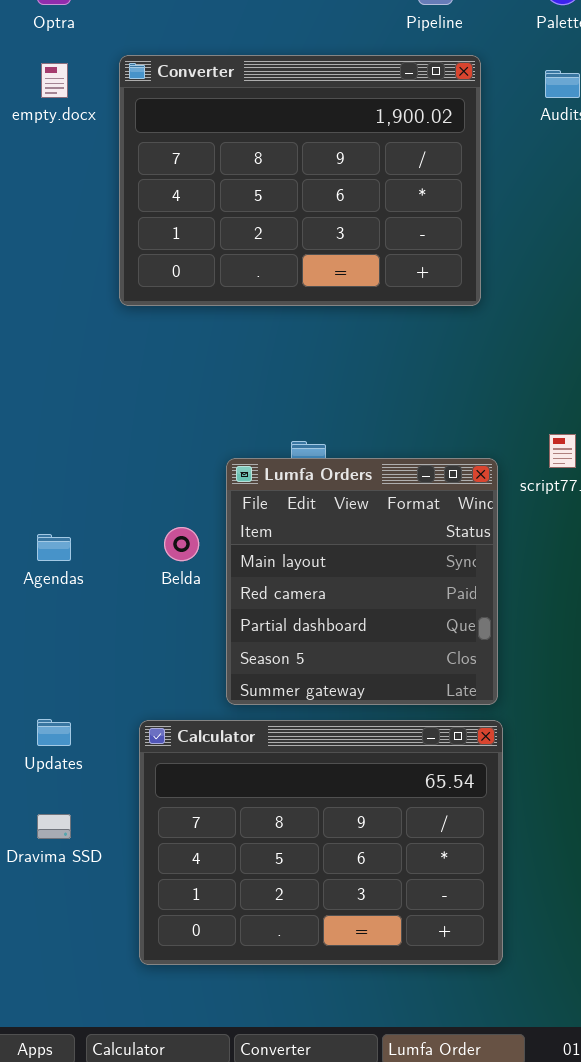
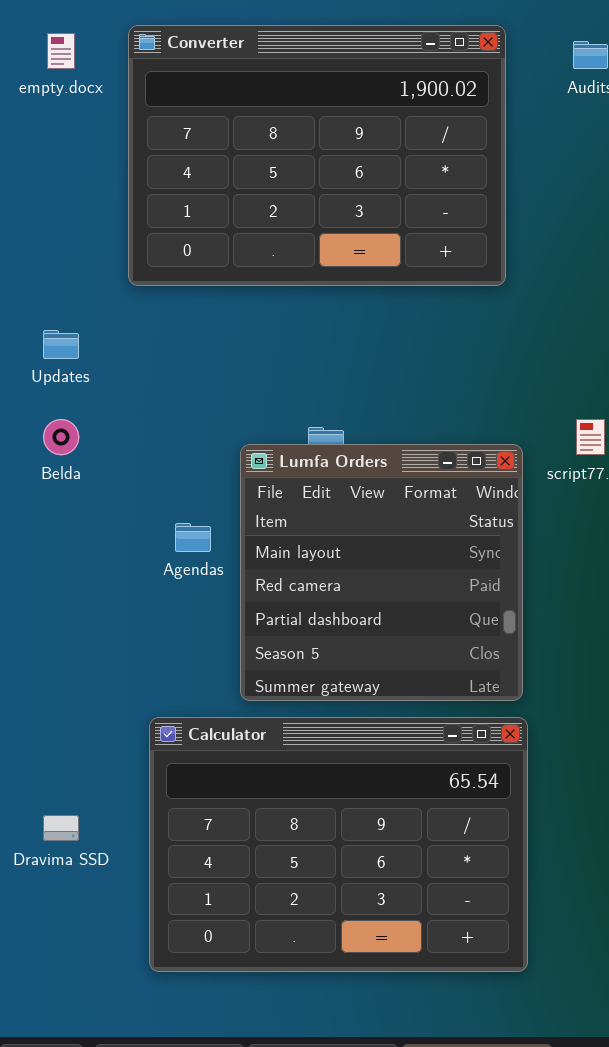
Belda: [164,527,199,561] -> [43,419,79,455], moved
Agendas: [37,534,71,561] -> [175,523,211,552], moved
Updates: [37,719,71,746] -> [43,330,79,359], moved

